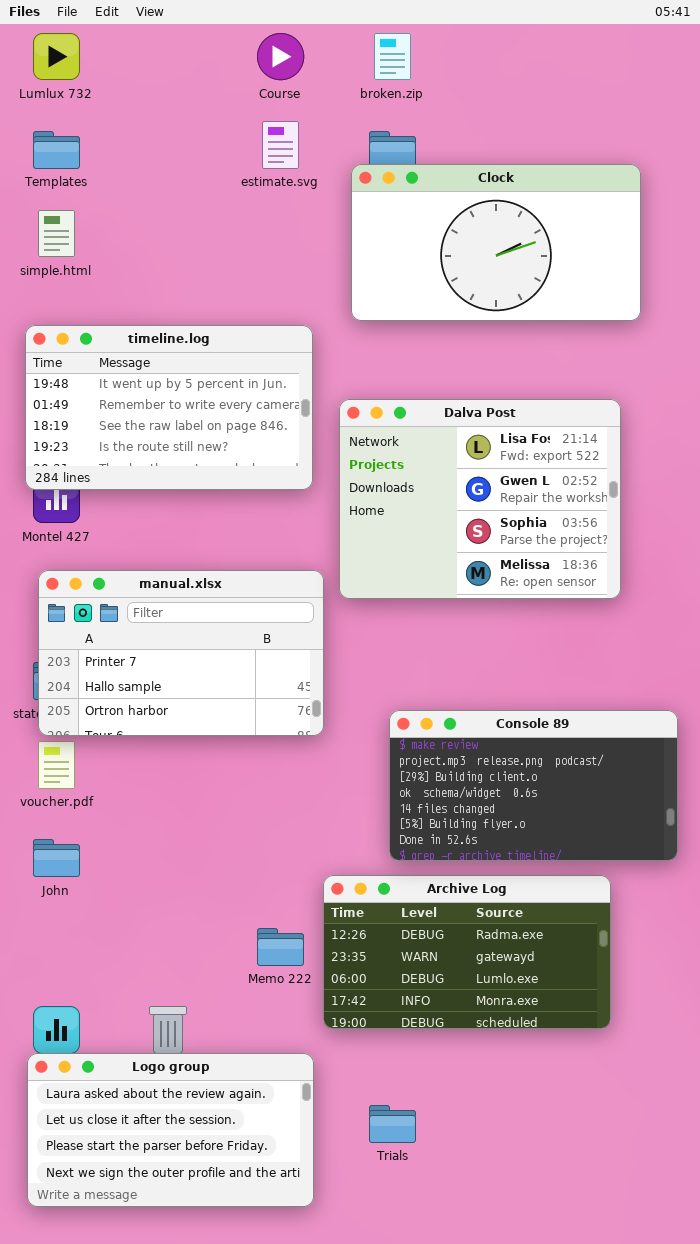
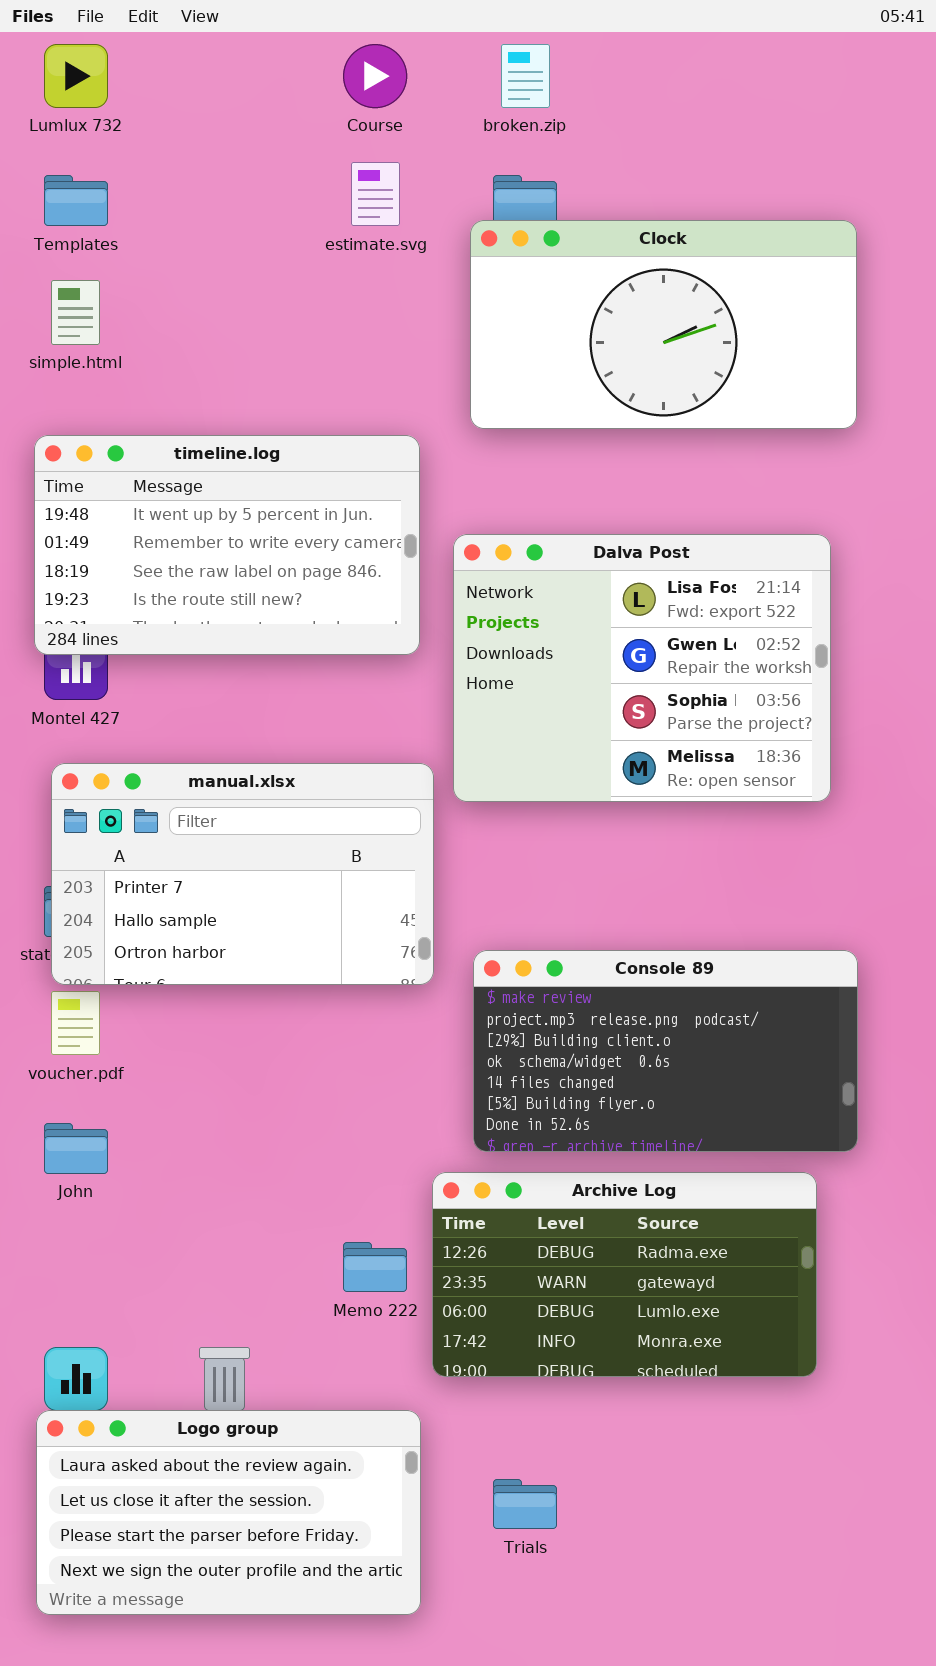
Console 89: [389,710,678,861] -> [473,950,858,1152], moved

